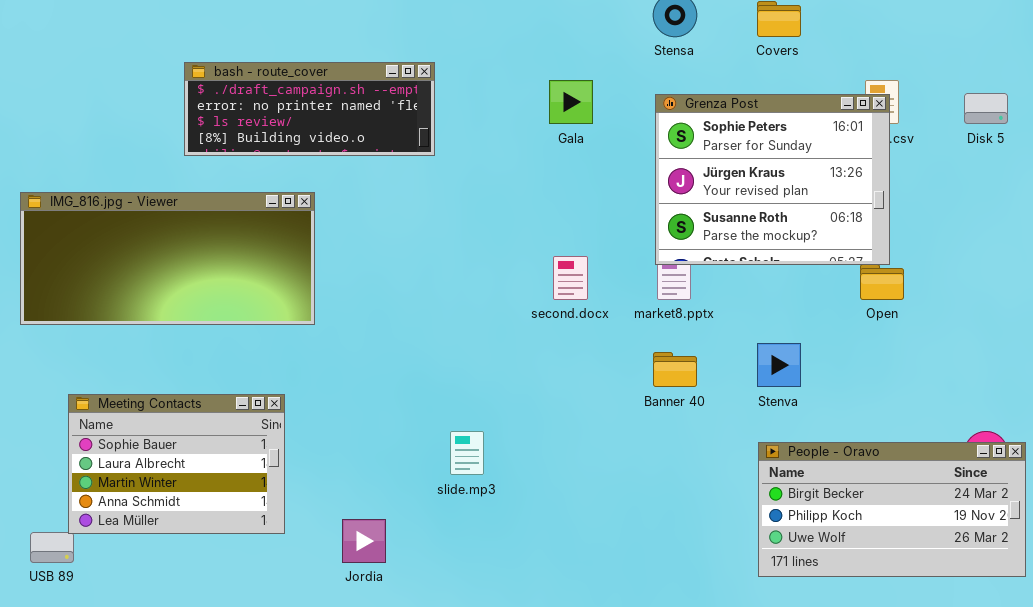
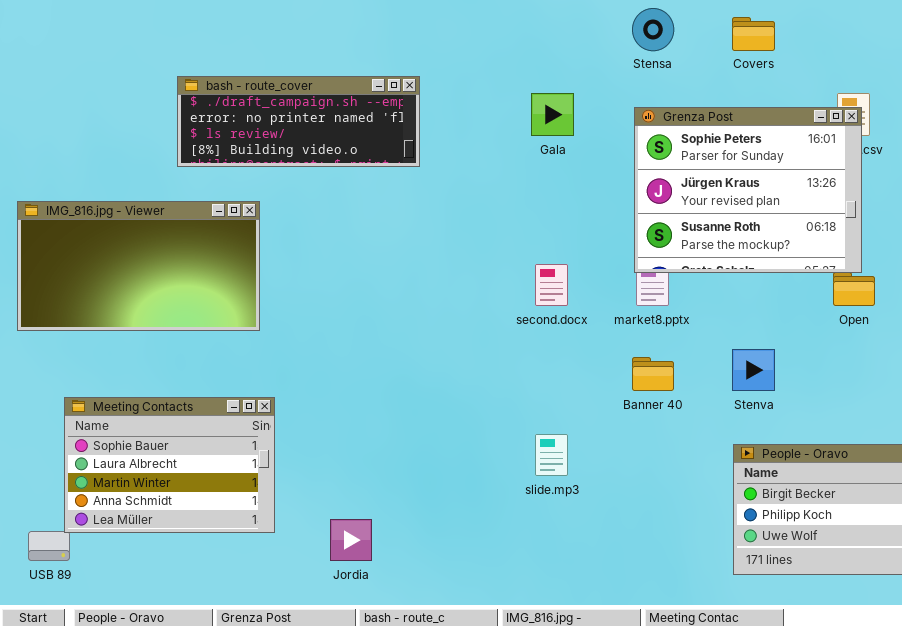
IMG_816.jpg - Viewer: [20,192,315,325] -> [17,201,260,331], resized
slide.mp3: [450,431,484,475] -> [535,434,568,476], moved

